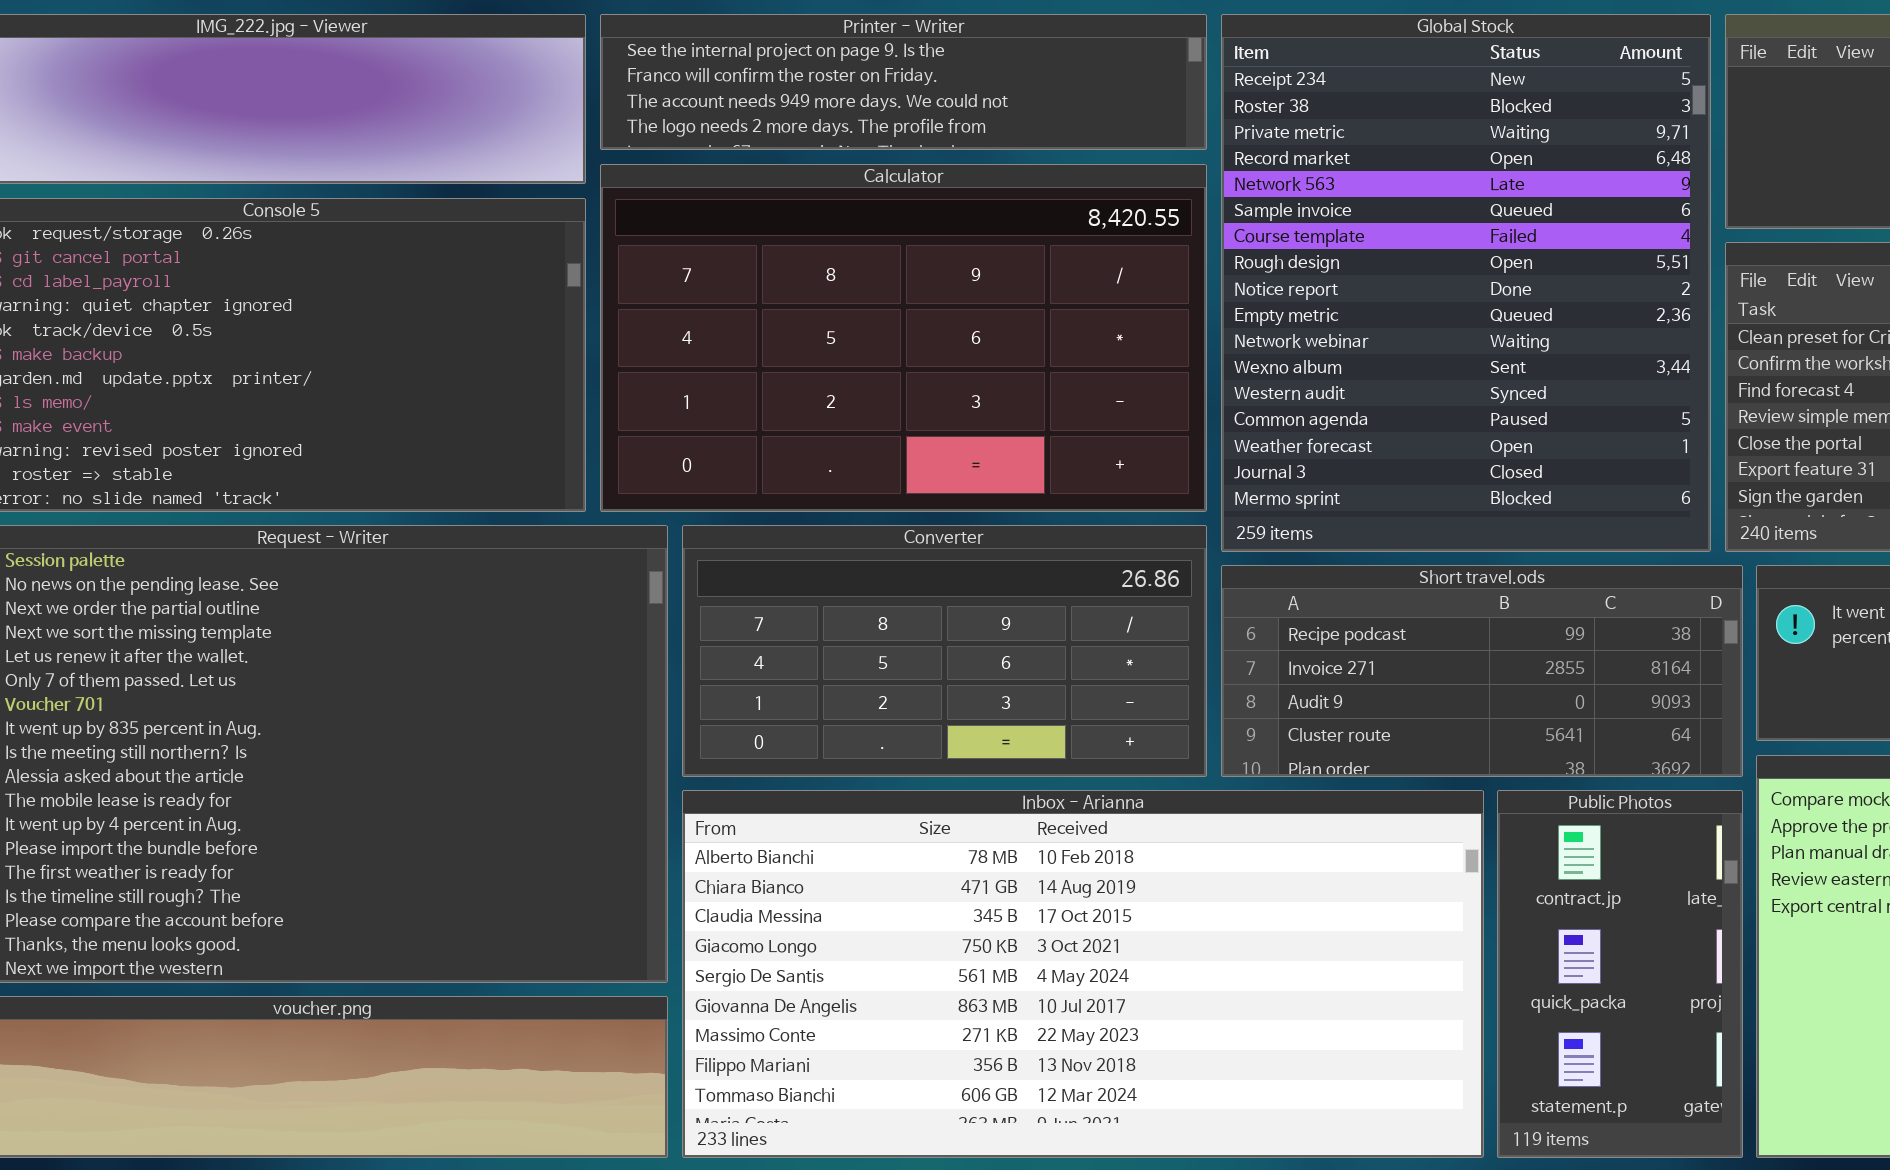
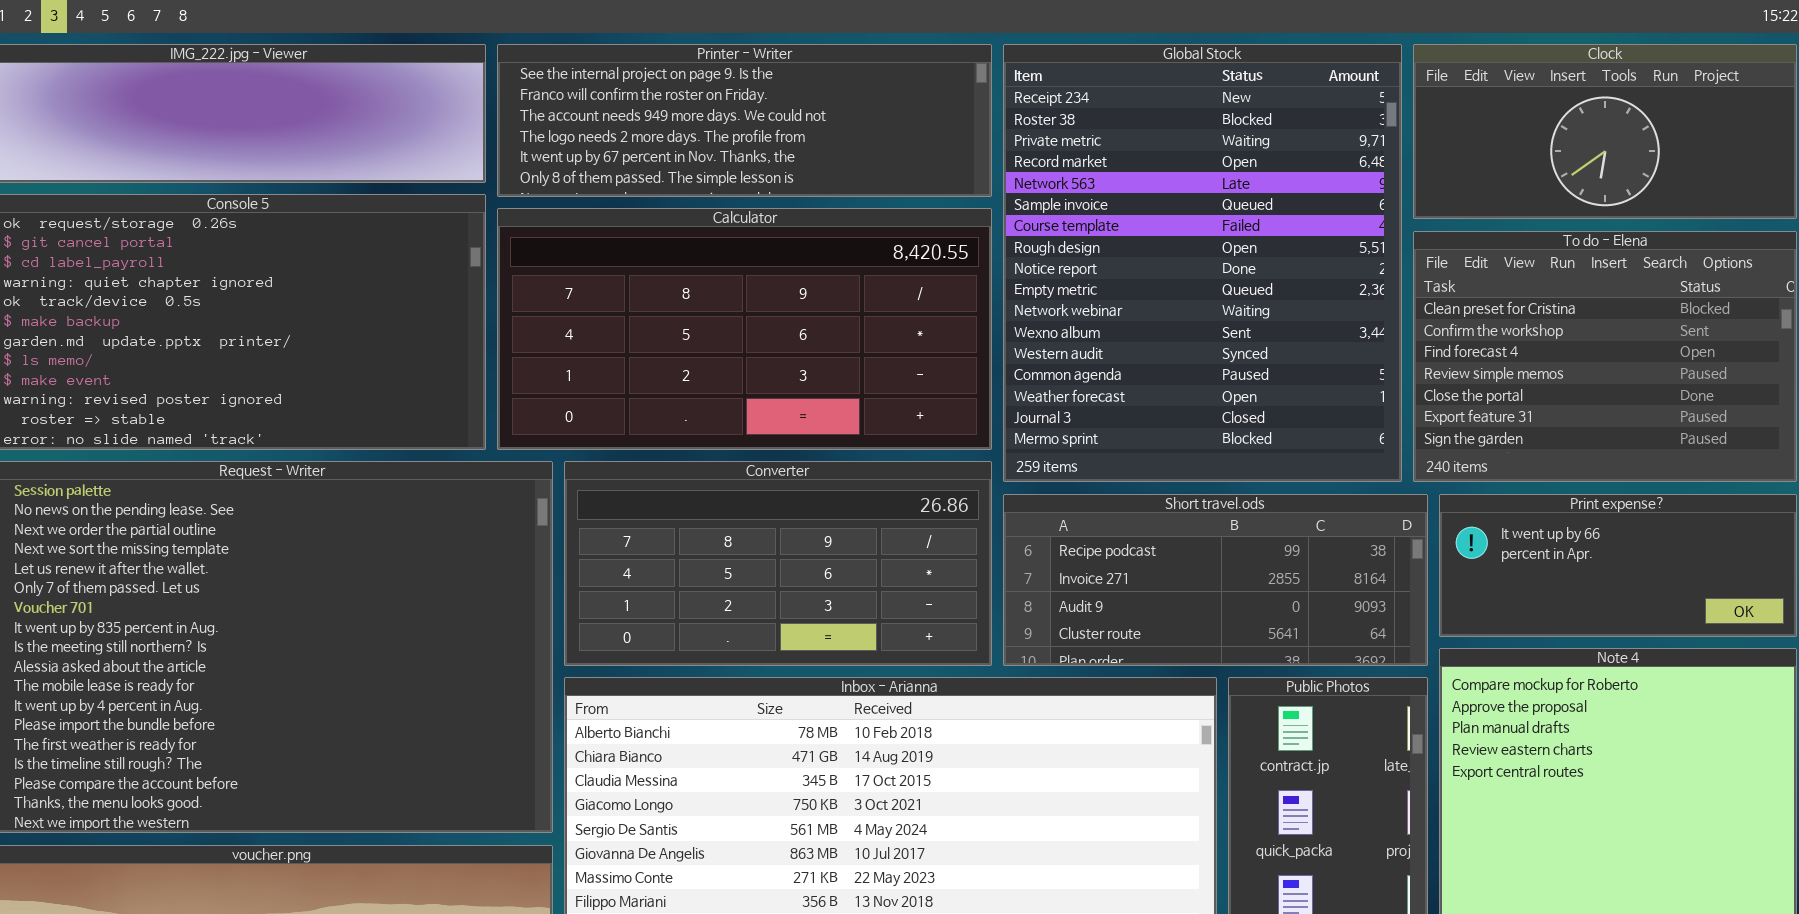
Printer - Writer: [600,14,1207,150] -> [497,44,992,197], resized
Calculator: [600,164,1207,512] -> [497,208,992,450], resized

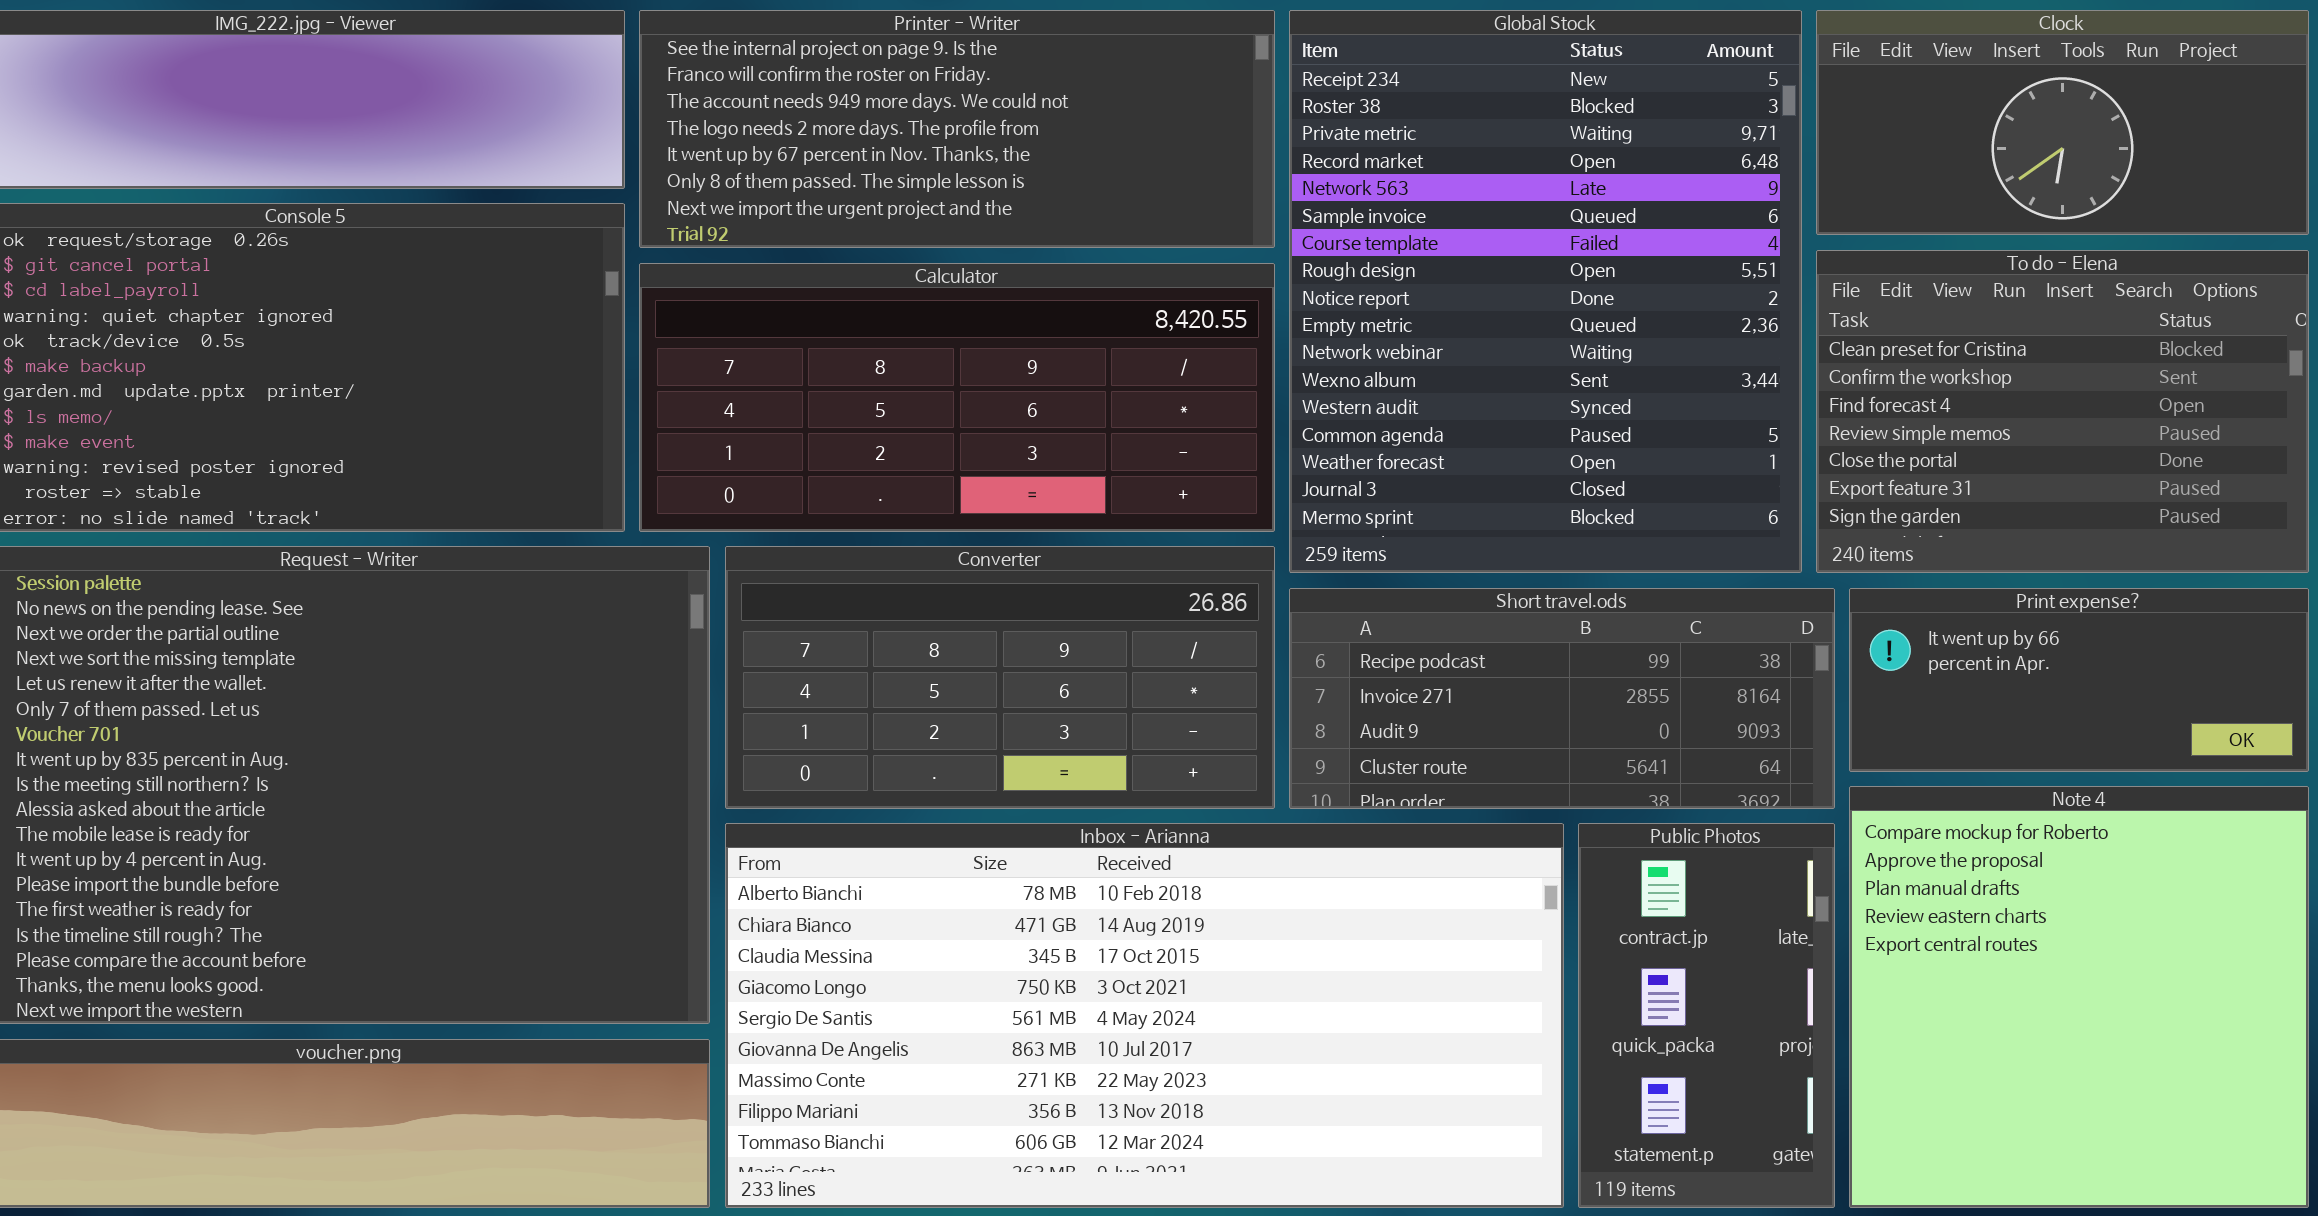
Printer - Writer: [497,44,992,197] -> [639,10,1275,248], resized
Calculator: [497,208,992,450] -> [639,263,1275,532], resized

